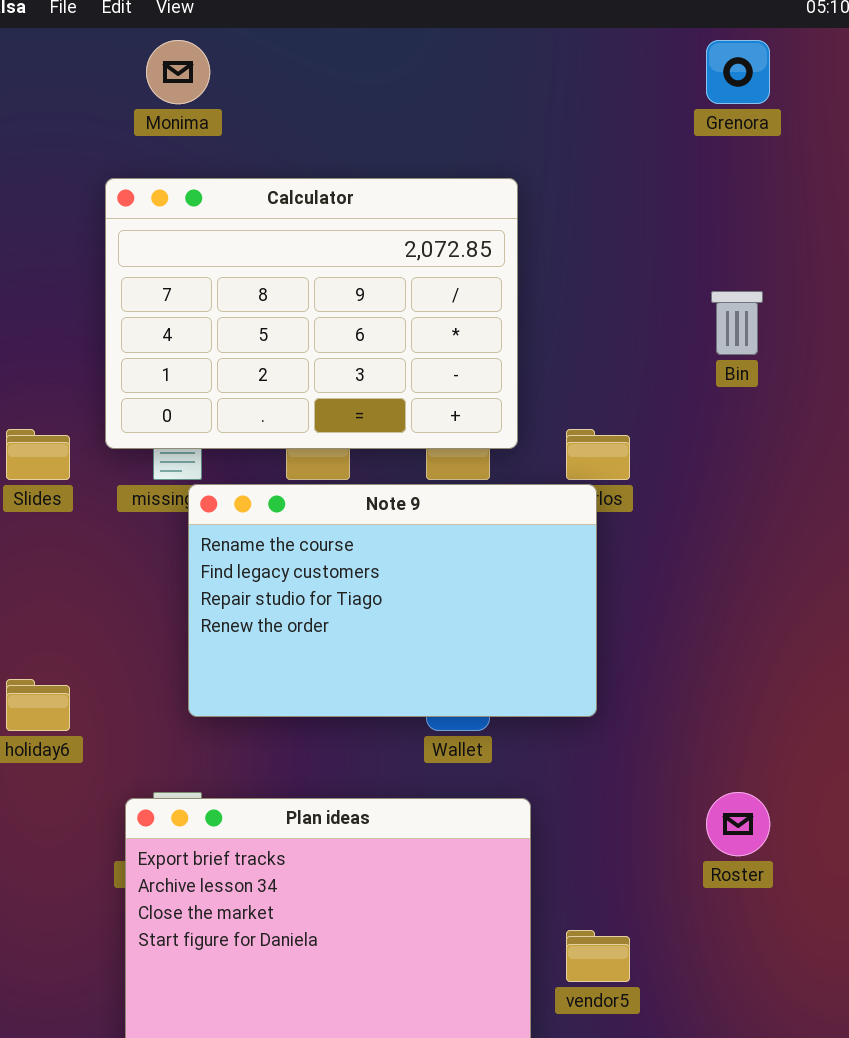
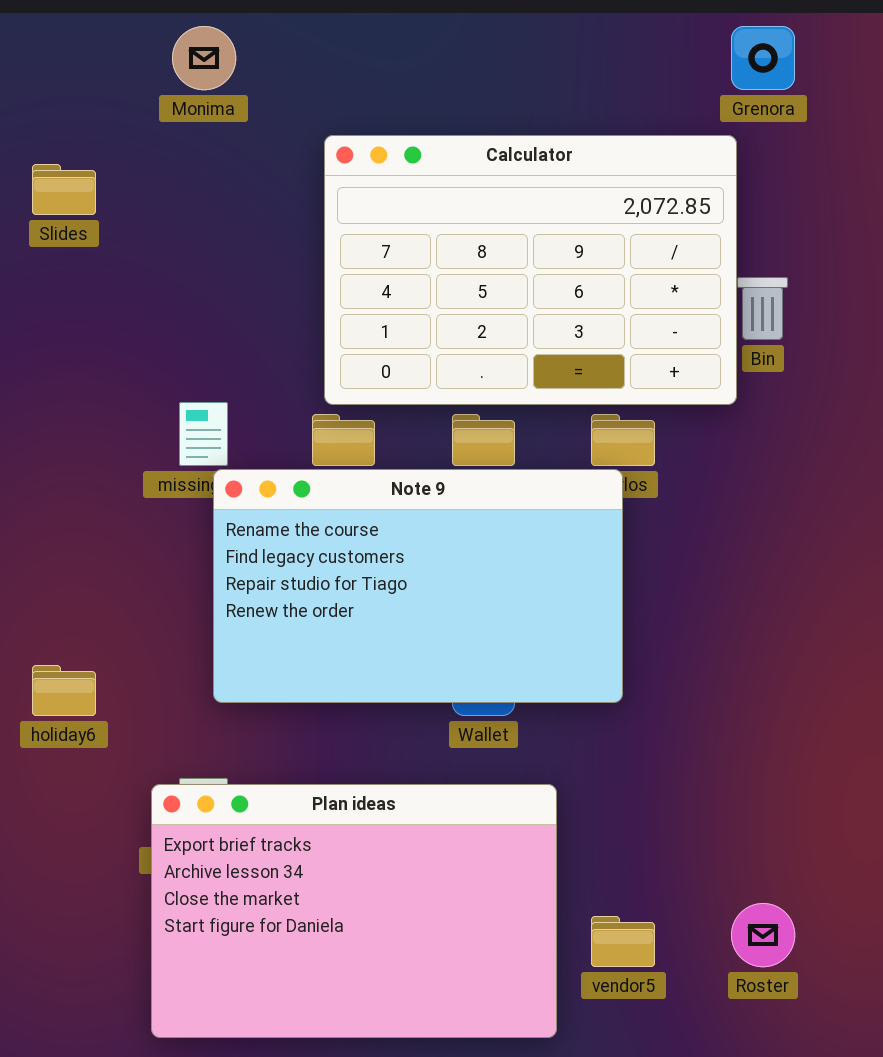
Calculator: [105,178,518,449] -> [324,135,737,405], moved
Slides: [6,429,70,480] -> [32,164,96,215], moved
Roster: [706,792,770,856] -> [731,903,795,967], moved

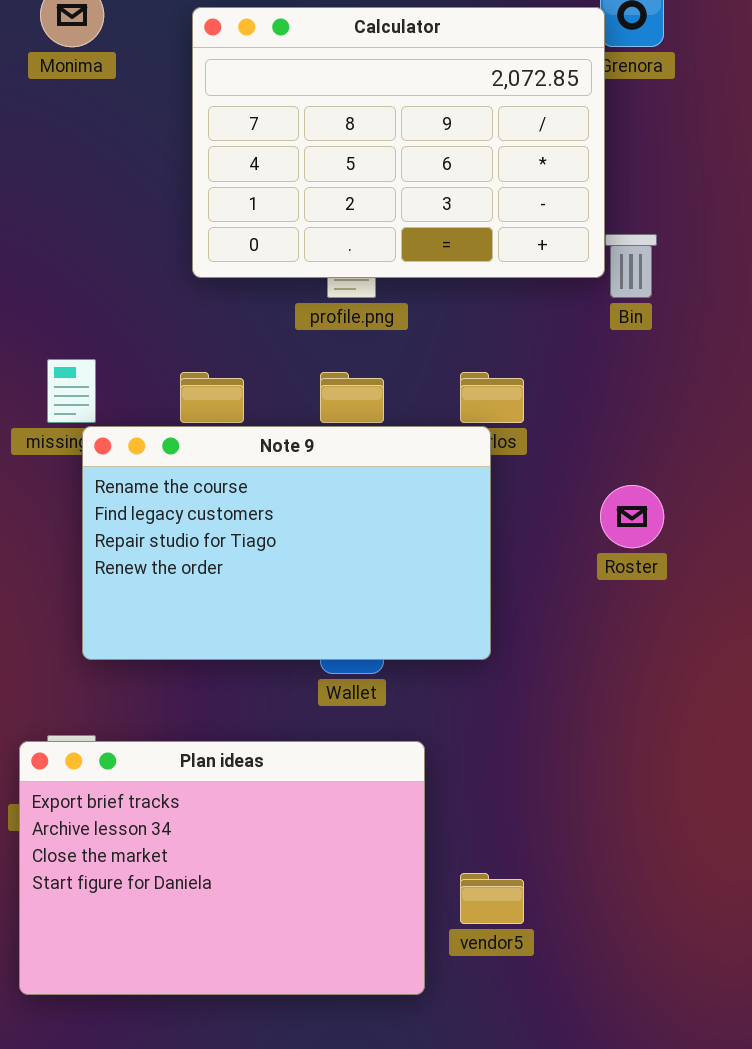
Calculator: [324,135,737,405] -> [192,7,605,278], moved
Roster: [731,903,795,967] -> [600,485,664,548], moved

